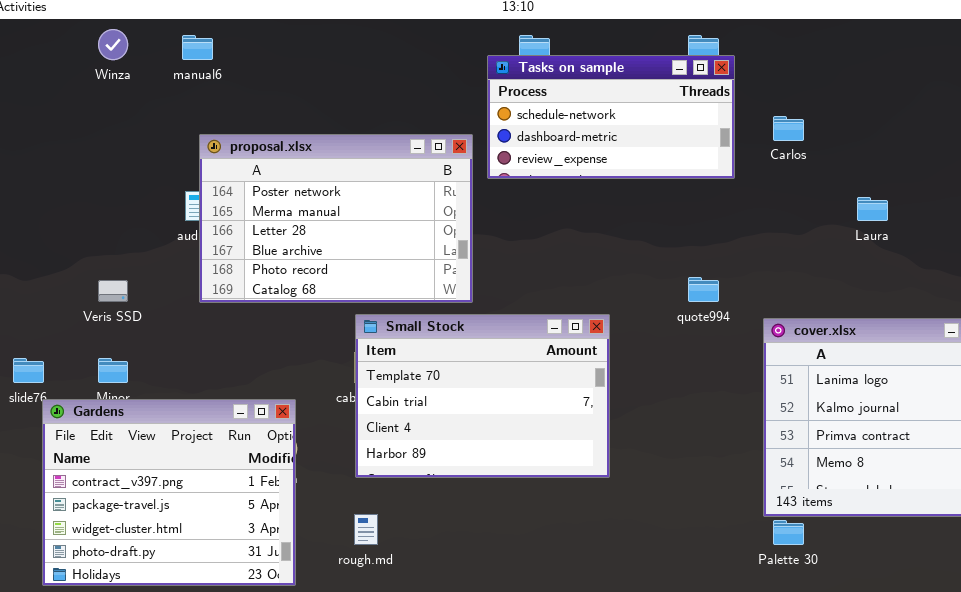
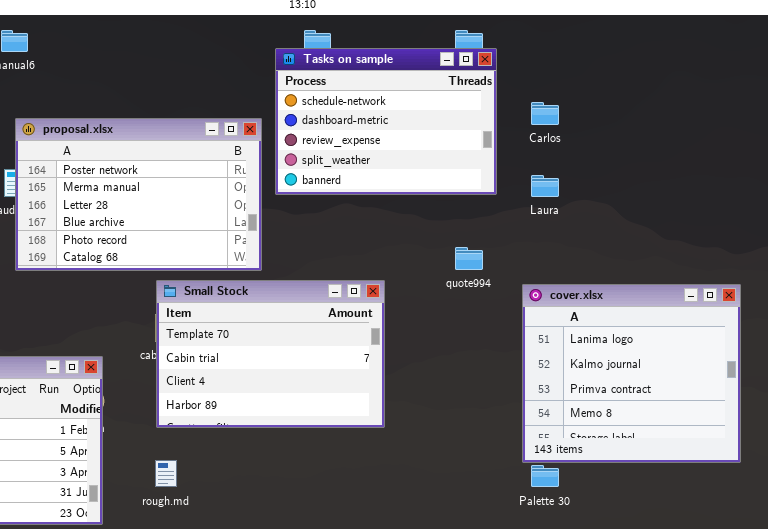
Tasks on sample: [487,55,735,179] -> [275,48,497,195], resized
Laura: [857,197,888,221] -> [531,175,559,197], moved

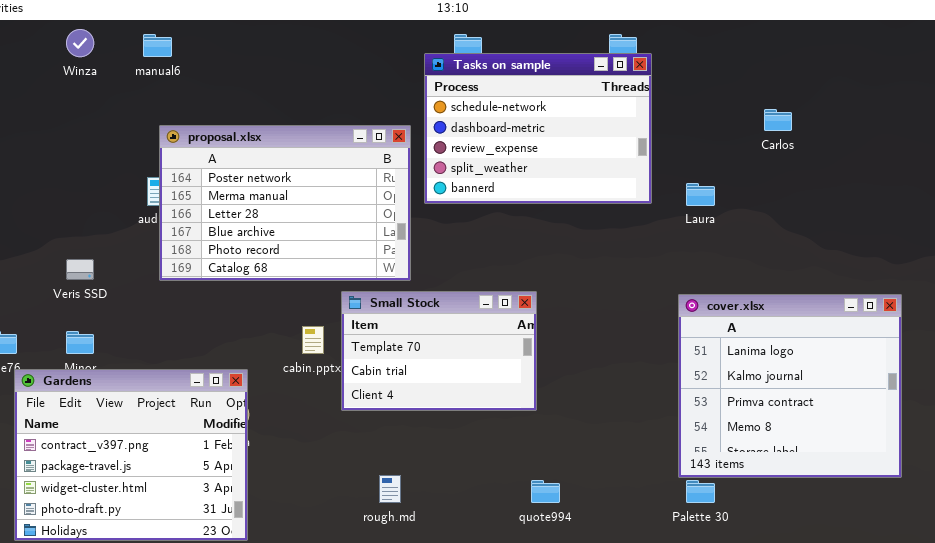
Carlos: [531,102,559,125] -> [764,109,792,131], moved
quote994: [455,247,483,270] -> [531,480,560,503], moved
Small Stock: [156,280,385,428] -> [341,291,537,411], resized
rough.md: [155,460,177,487] -> [379,475,401,503], moved

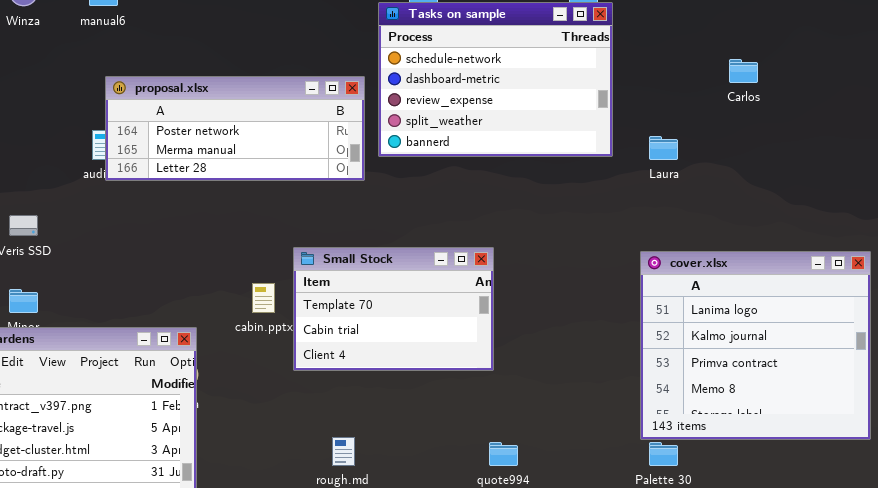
proposal.xlsx: [159,125,411,281] -> [105,76,365,181], resized

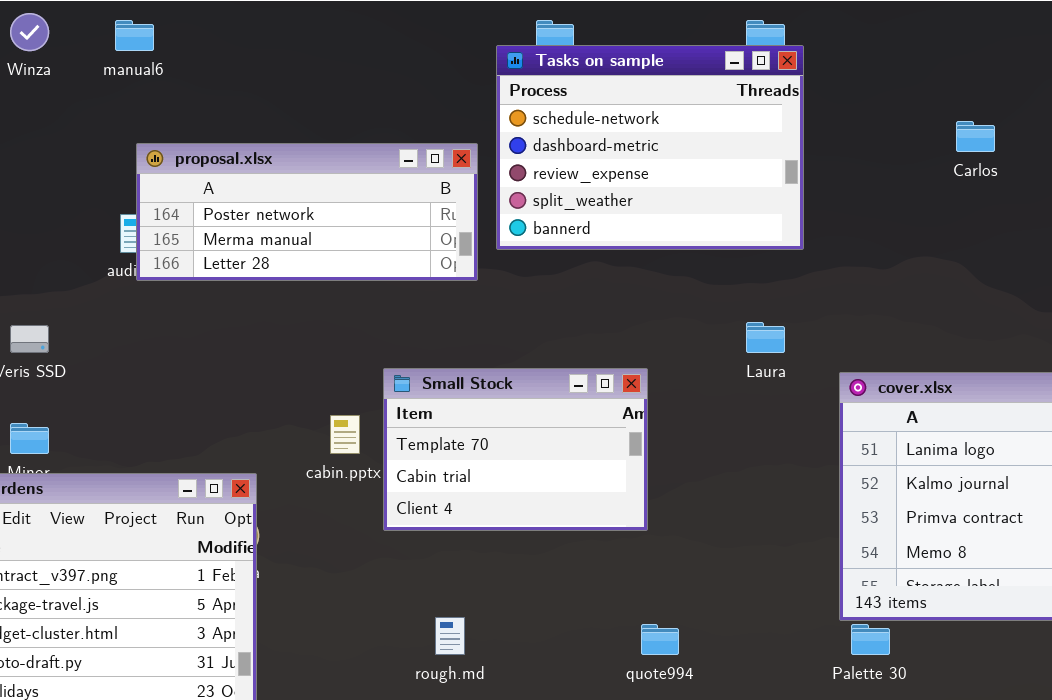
Laura: [649,136,678,160] -> [746,322,785,353], moved

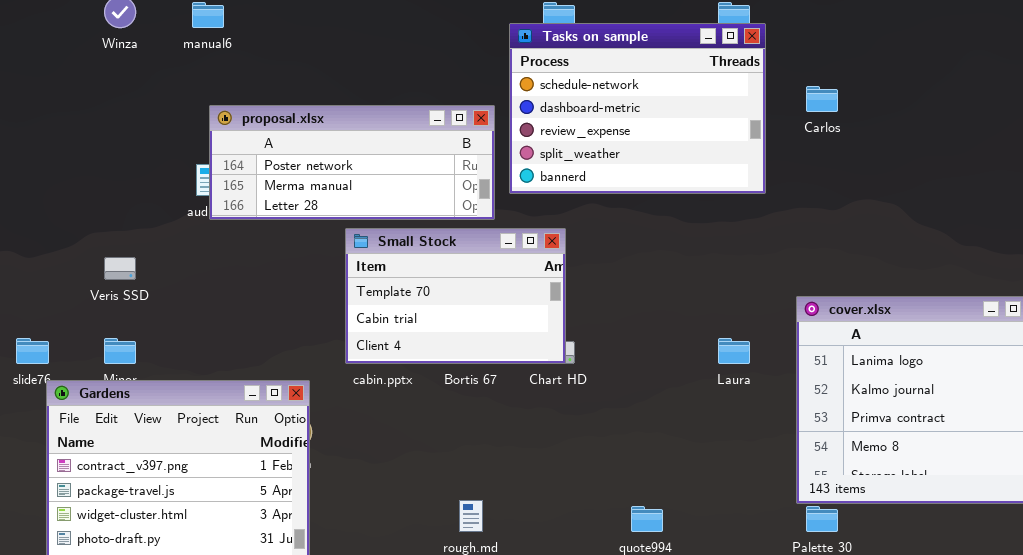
Carlos: [956,121,995,152] -> [806,86,838,112], moved
Laura: [746,322,785,353] -> [718,338,750,364], moved
Small Stock: [383,368,648,531] -> [345,228,566,364], moved

